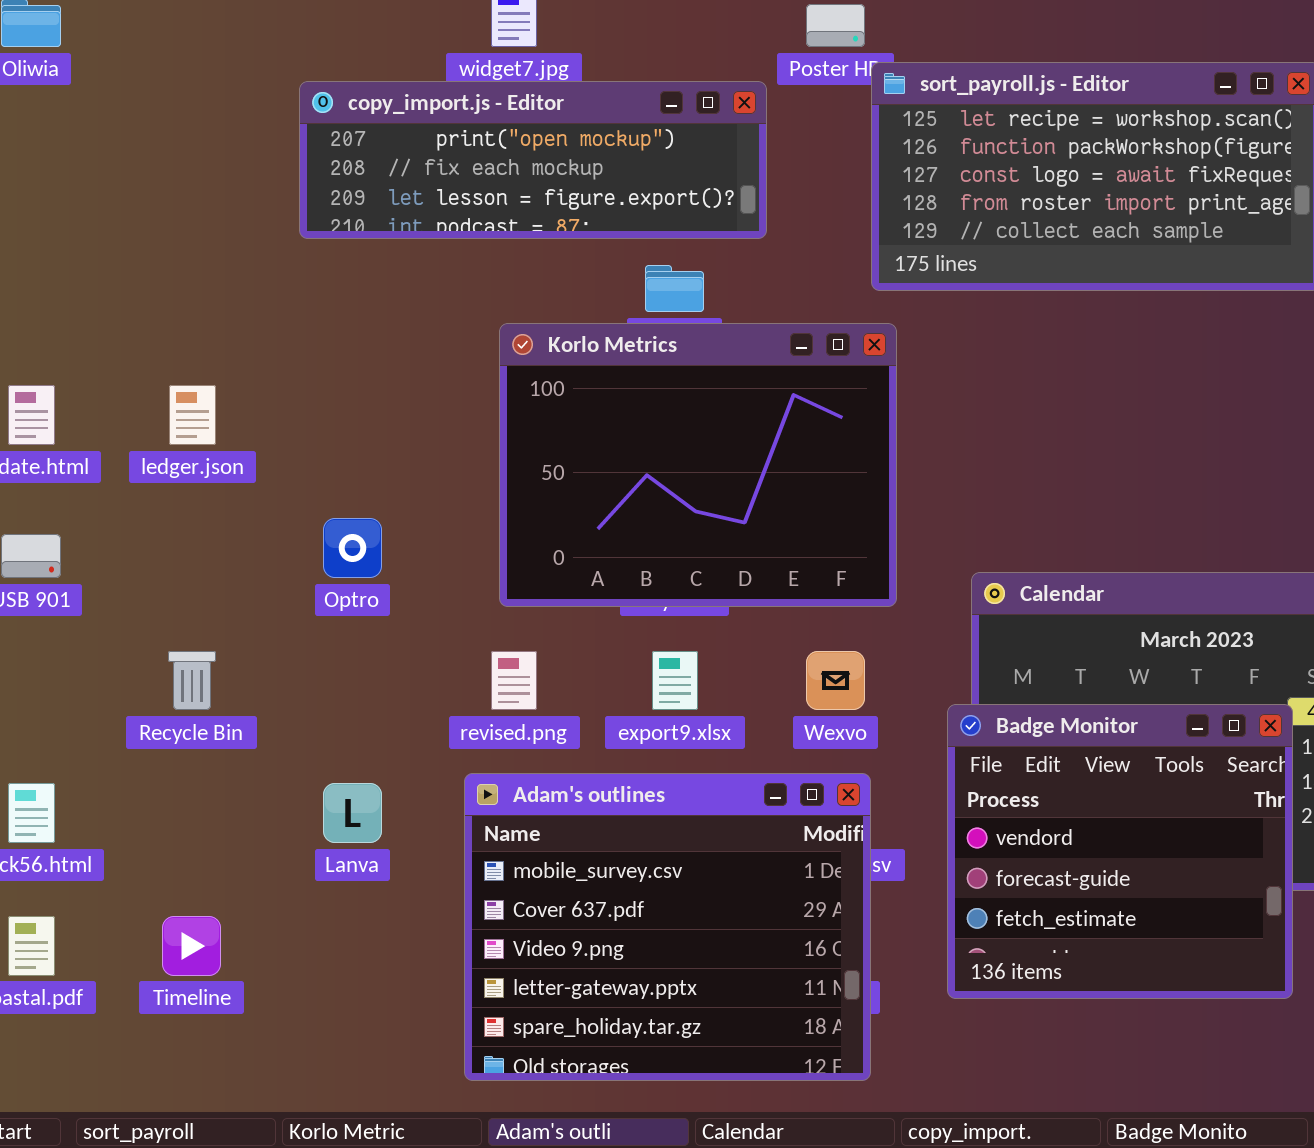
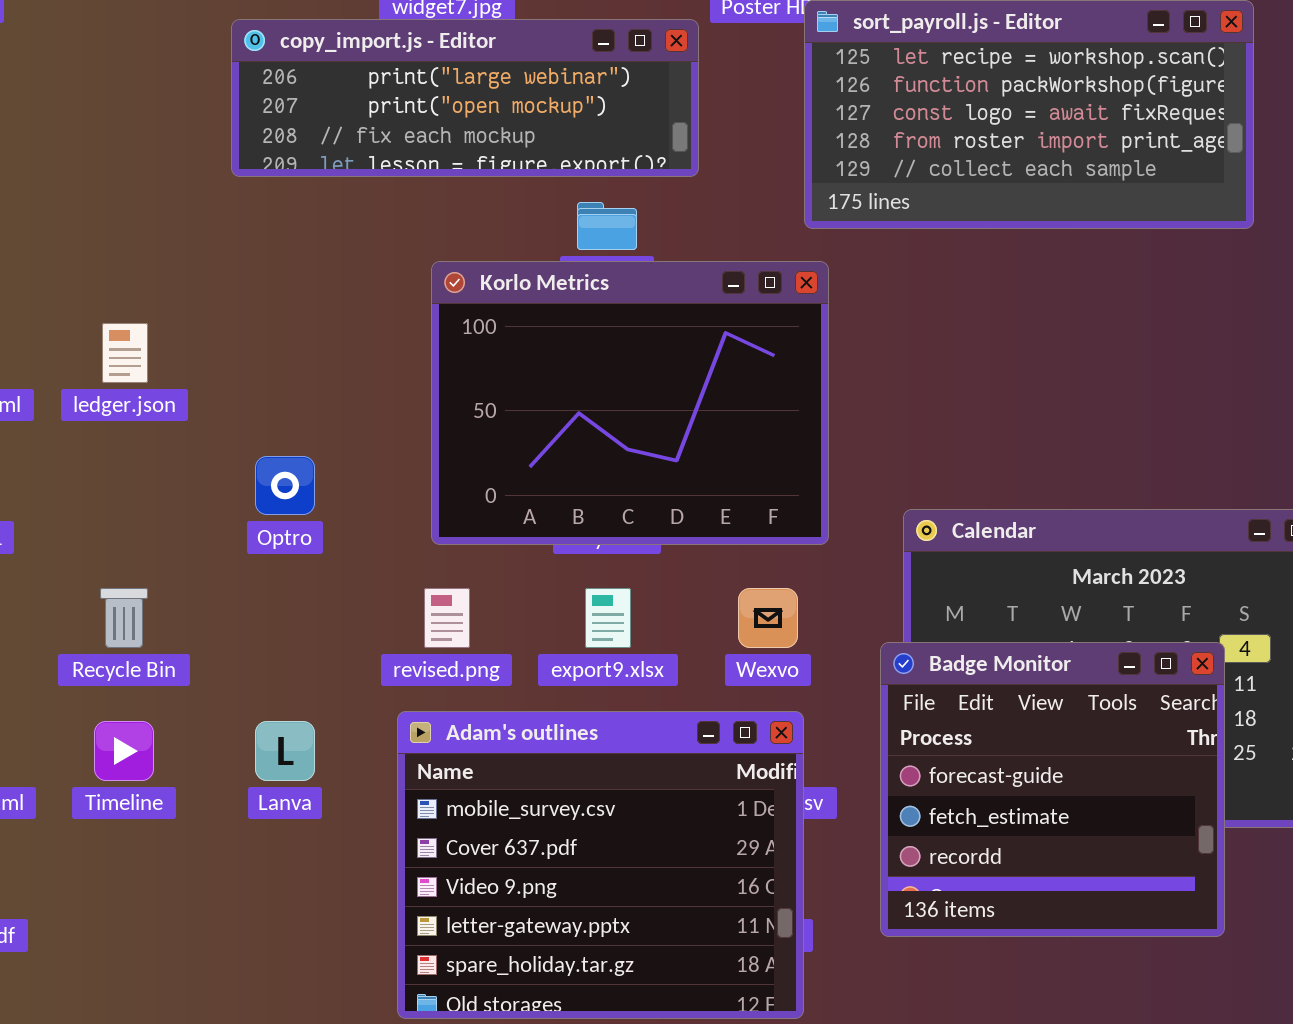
copy_import.js - Editor: [299,81,767,239] -> [231,19,699,177], scrolled up 1 row
Badge Monitor: [947,704,1293,999] -> [880,642,1225,937], scrolled down 1 row
Timeline: [162,916,221,976] -> [94,721,154,781], moved

